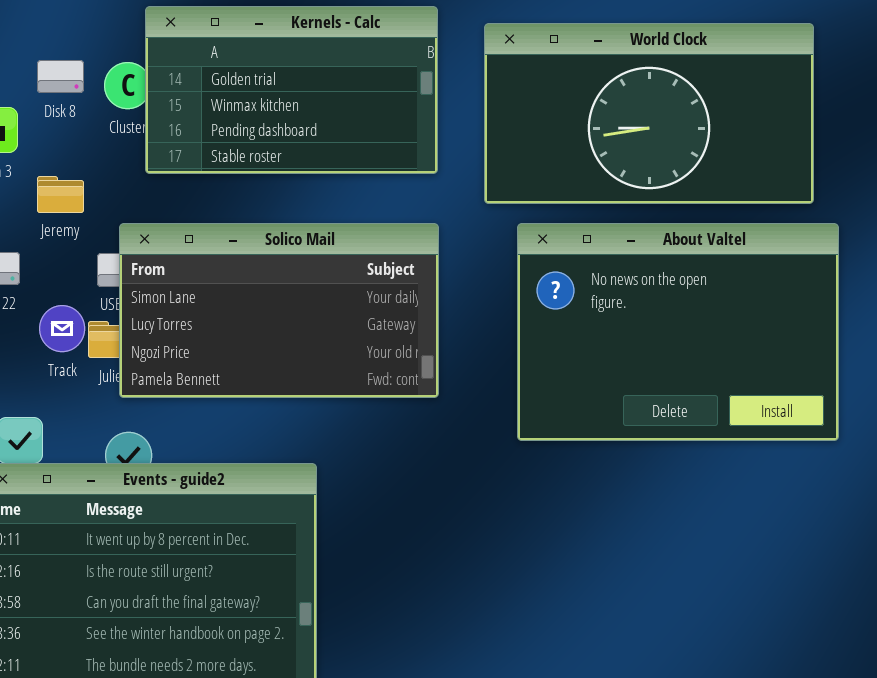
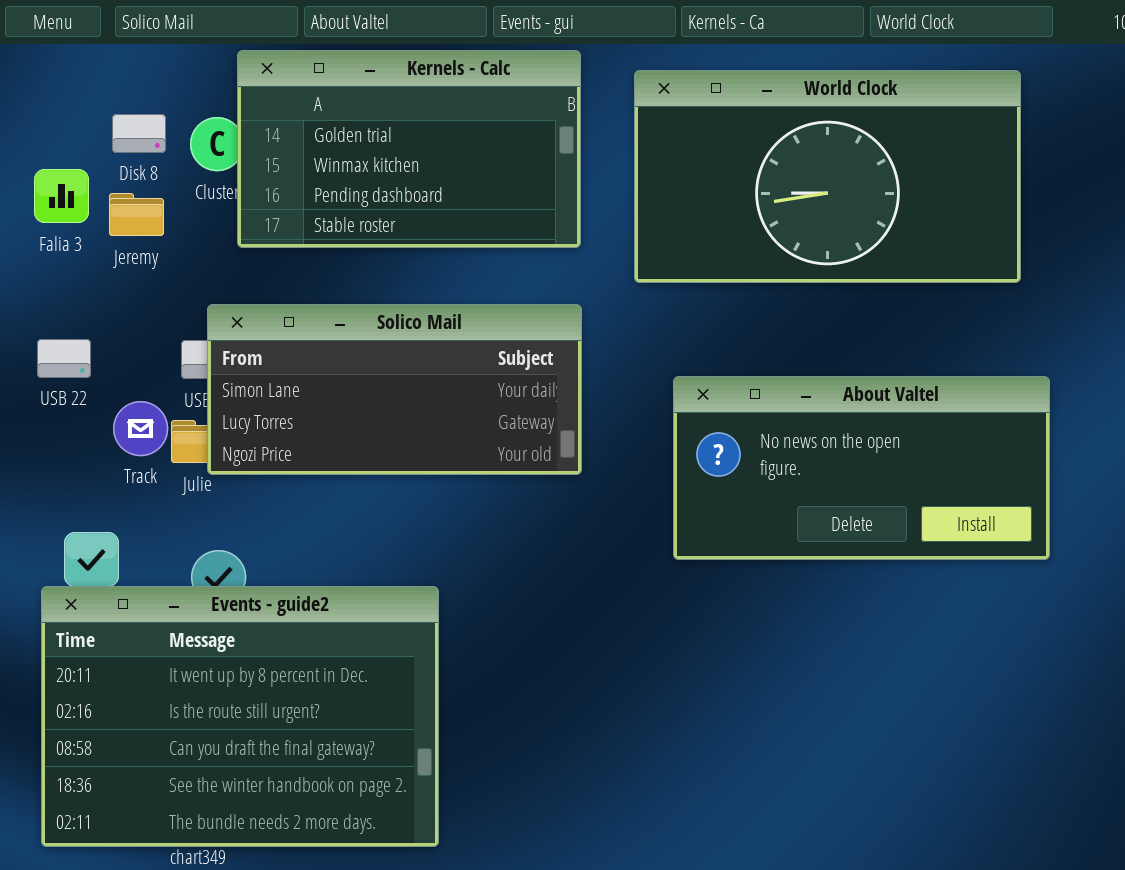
Jeremy: [37,176,84,213] -> [109,193,164,236], moved
Solico Mail: [119,223,439,398] -> [207,304,582,475], resized
About Valtel: [517,223,839,441] -> [673,376,1050,560], resized

